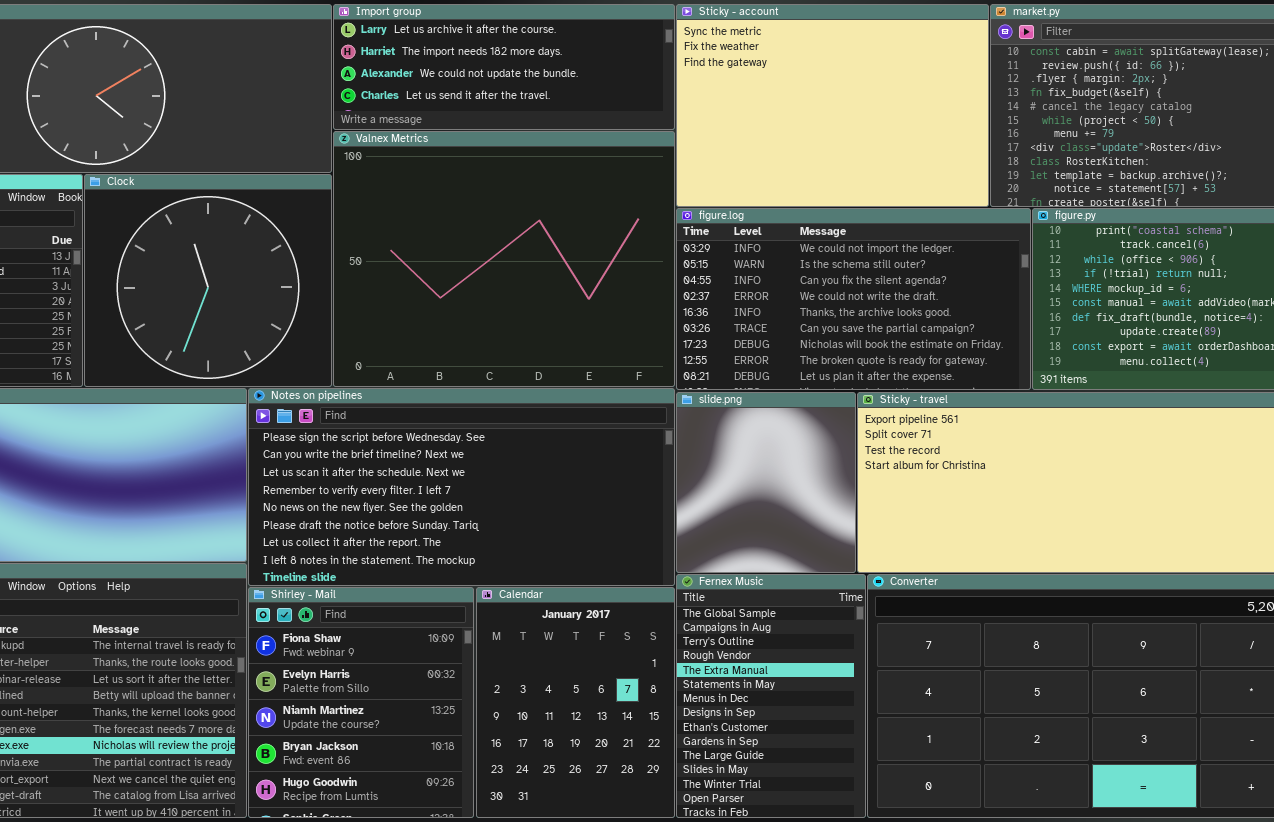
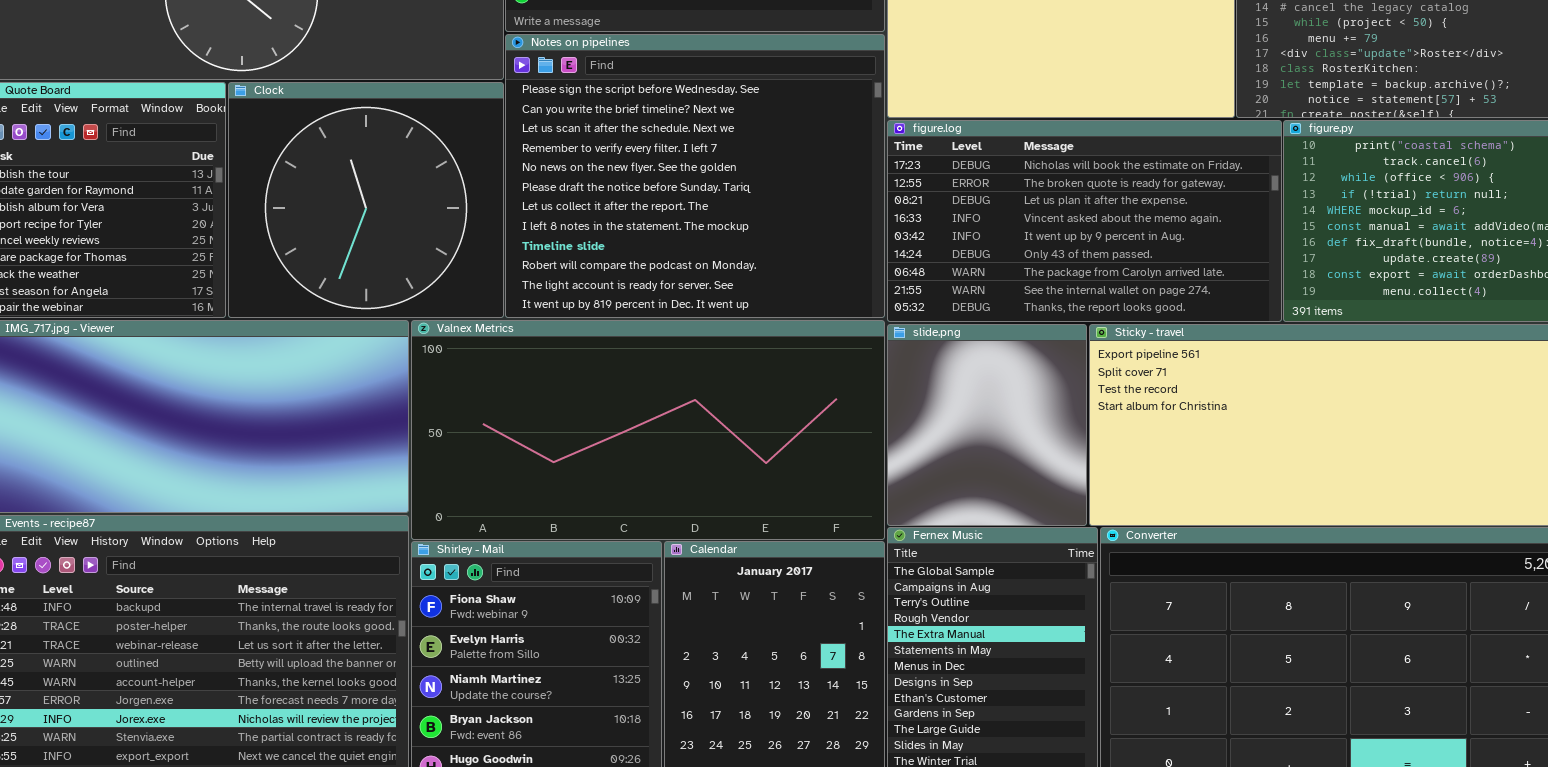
Valnex Metrics: [333,131,675,387] -> [411,320,885,540], moved, resized
figure.log: [676,208,1031,390] -> [887,120,1282,322], scrolled down 6 rows
Notes on pipelines: [248,388,675,586] -> [505,34,885,318], moved, resized

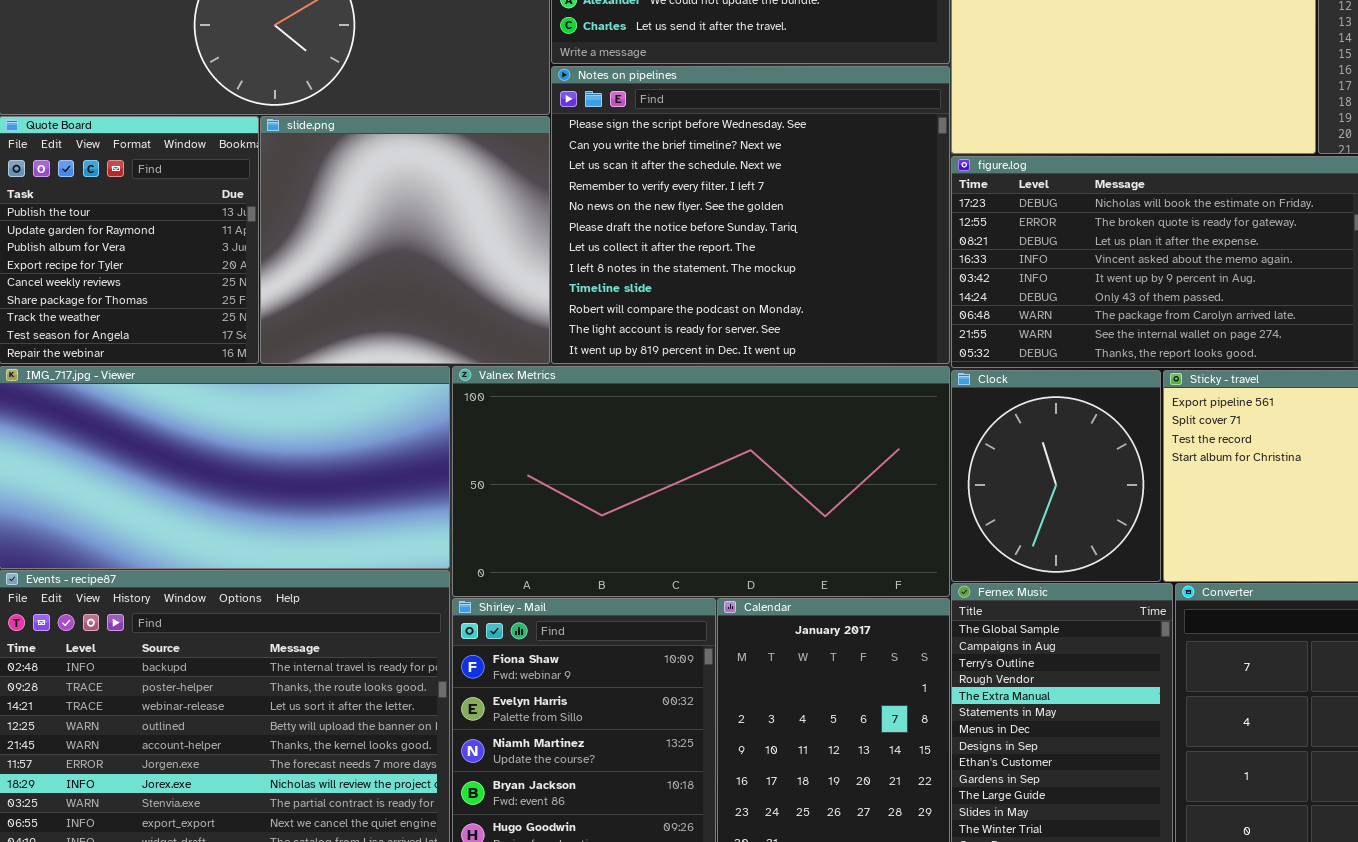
Clock: [228,82,504,318] -> [951,370,1161,582], moved, resized
slide.png: [887,324,1087,526] -> [260,116,550,364], moved, resized

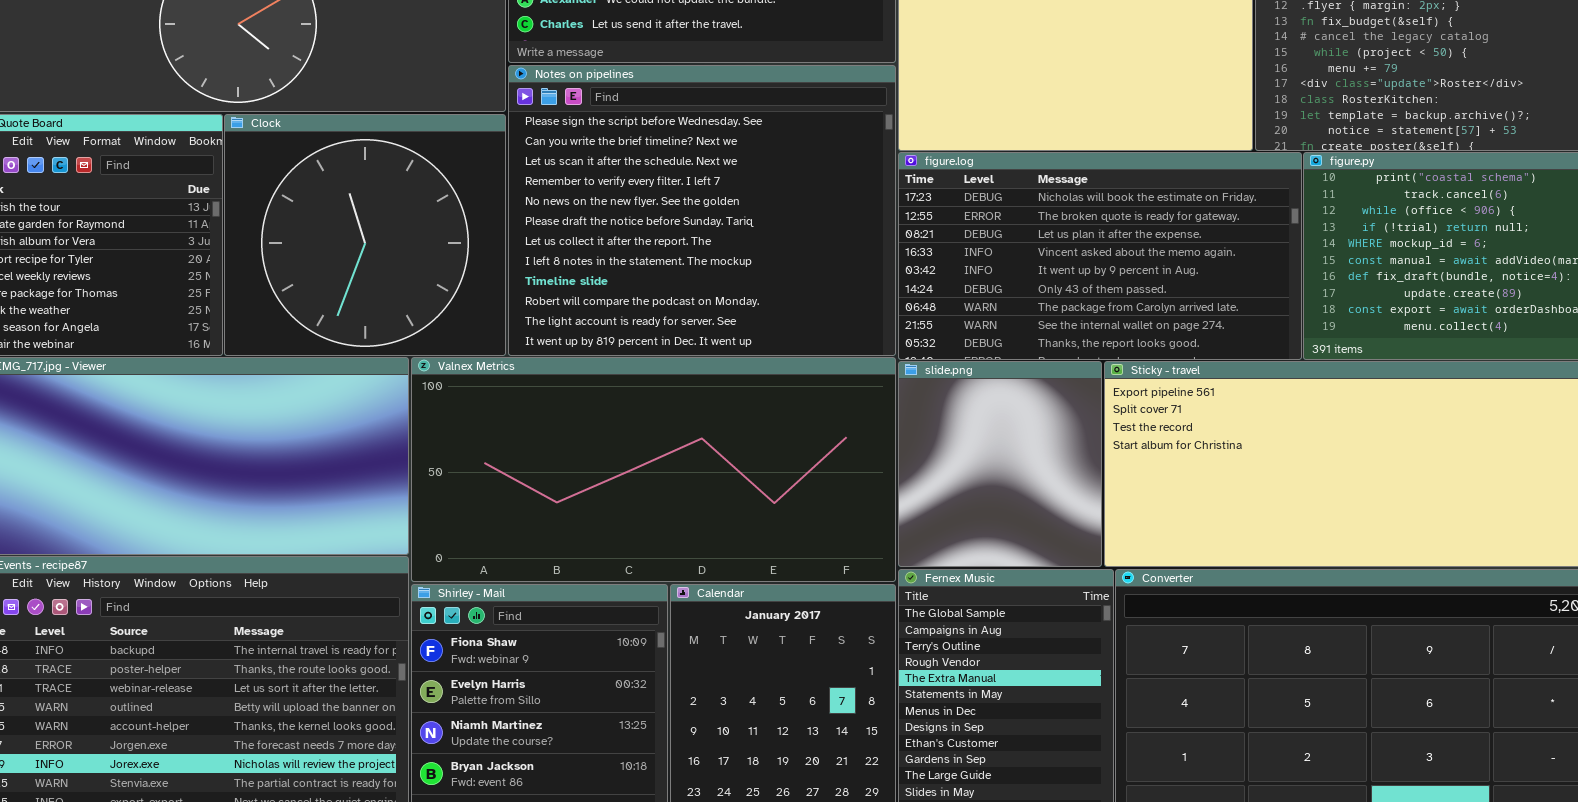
slide.png: [260,116,550,364] -> [898,361,1102,567], moved, resized
Clock: [951,370,1161,582] -> [224,114,506,356], moved, resized

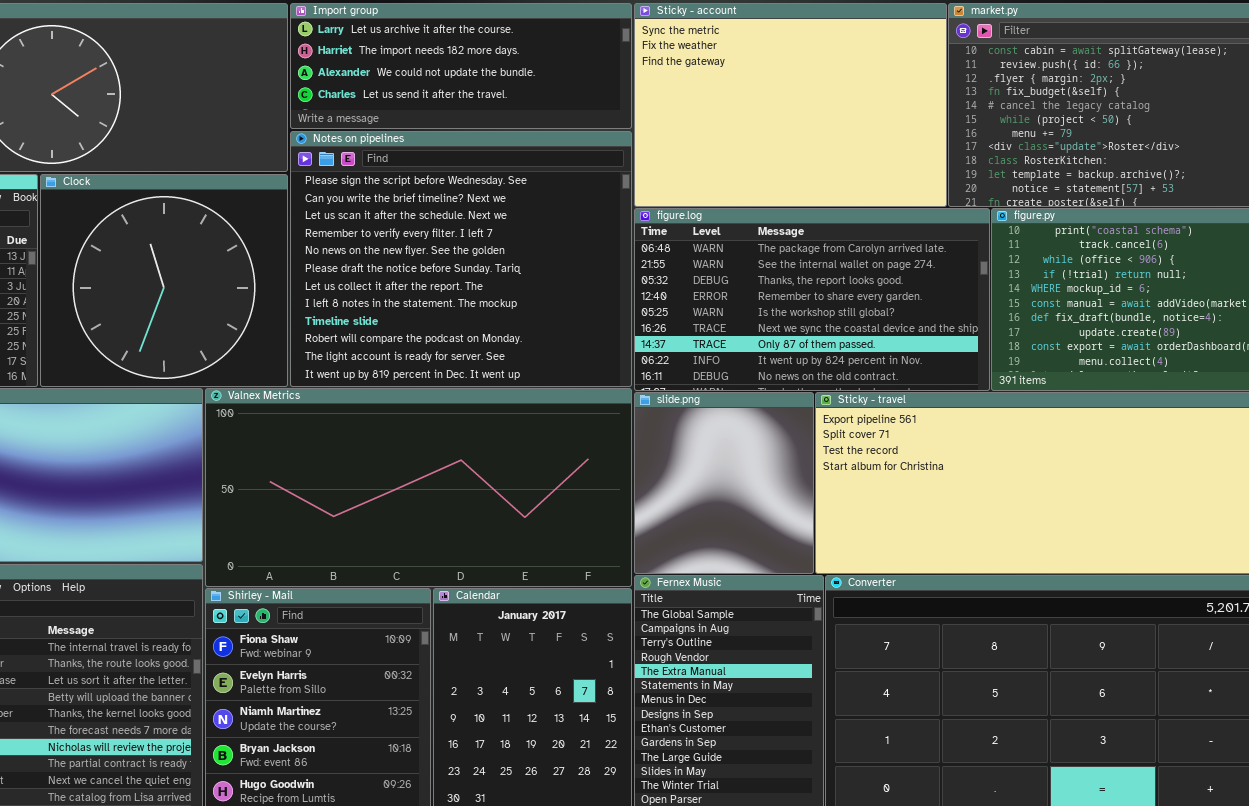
figure.log: [898,152,1302,360] -> [634,208,990,391], scrolled down 6 rows

